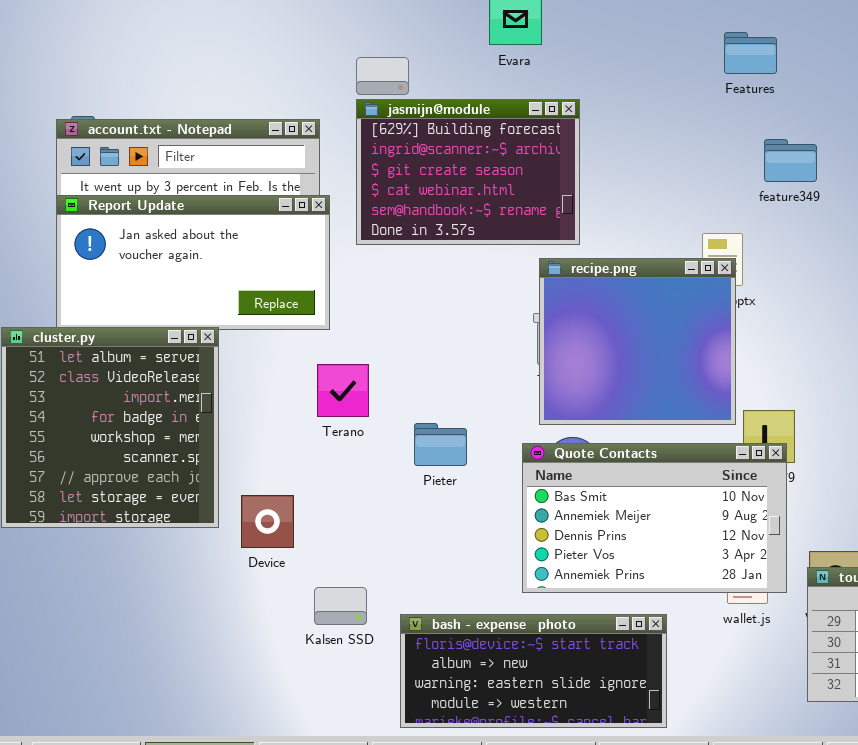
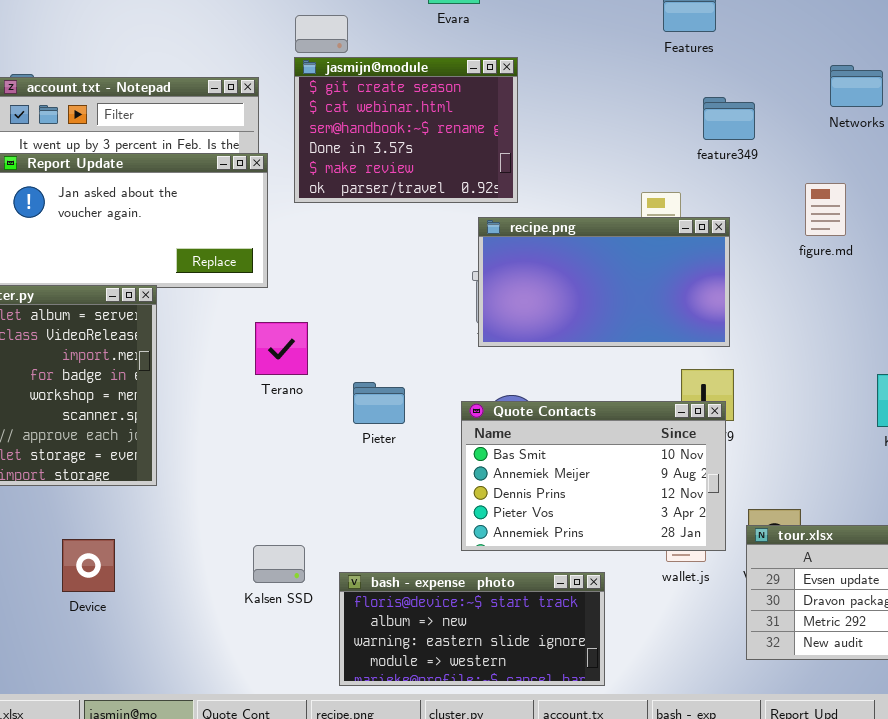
jasmijn@module: [356,99,580,245] -> [294,57,518,203], scrolled down 2 rows
recipe.png: [539,258,736,425] -> [478,217,730,347], resized
Device: [241,495,294,548] -> [62,539,115,592], moved

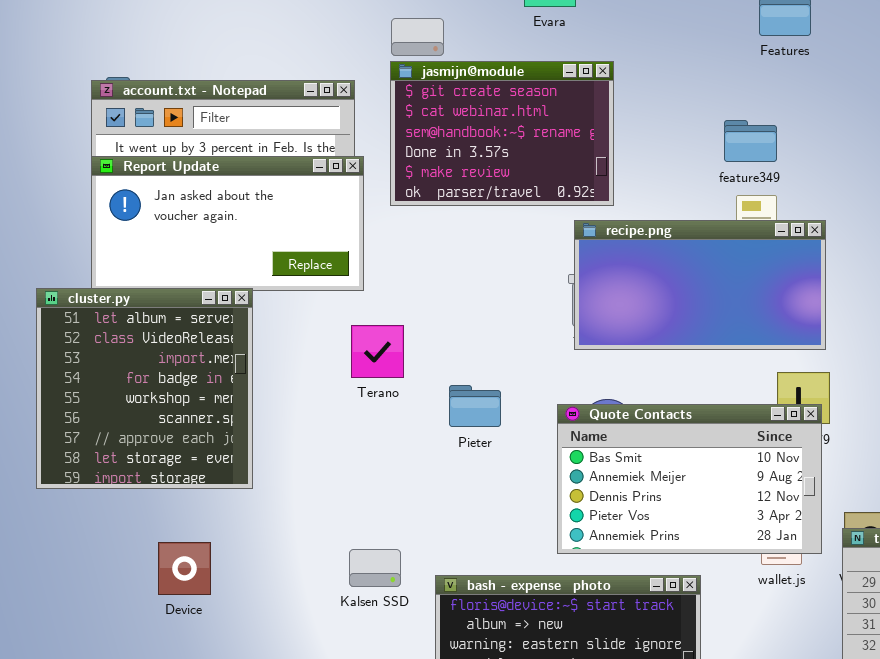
feature349: [703,97,755,140] -> [724,120,777,162], moved

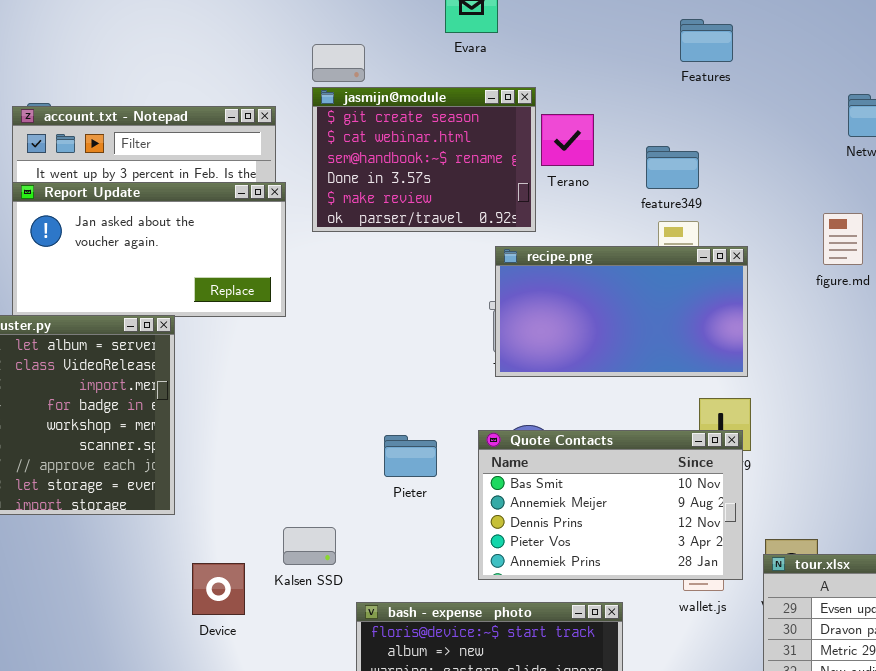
Terano: [351,325,404,378] -> [541,114,594,166], moved
Pieter: [449,385,501,427] -> [384,435,437,477], moved
Device: [158,542,211,595] -> [192,563,245,615], moved
Kalsen SSD: [349,549,401,587] -> [283,527,336,565], moved

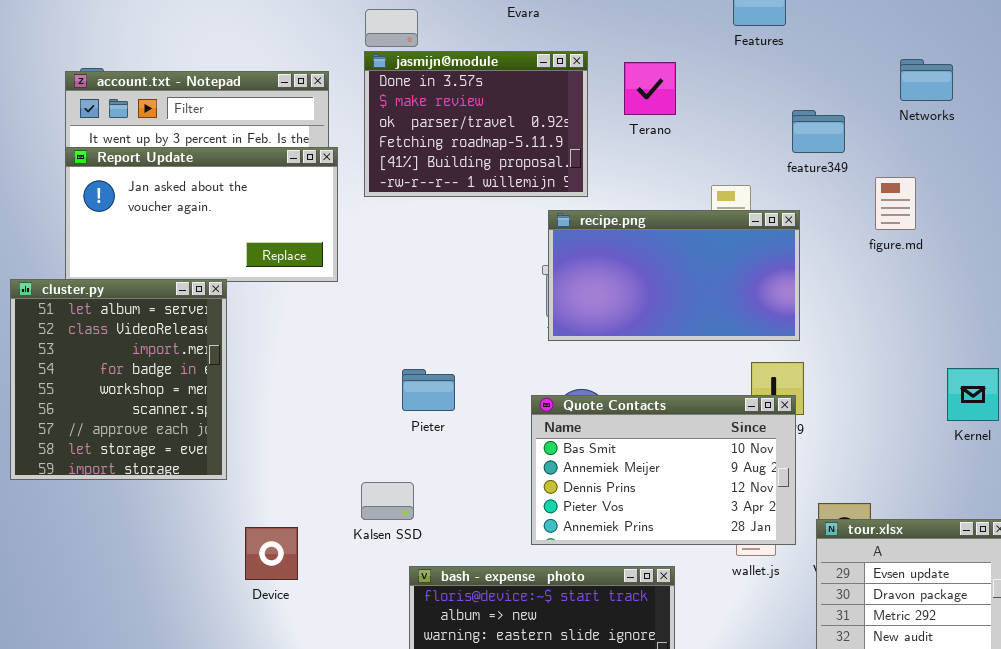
jasmijn@module: [312,87,536,232] -> [364,51,588,197], scrolled down 3 rows
Terano: [541,114,594,166] -> [624,62,676,115], moved
feature349: [646,146,699,189] -> [792,110,845,153], moved
Pieter: [384,435,437,477] -> [402,369,455,411], moved
Kalsen SSD: [283,527,336,565] -> [361,482,414,520], moved

